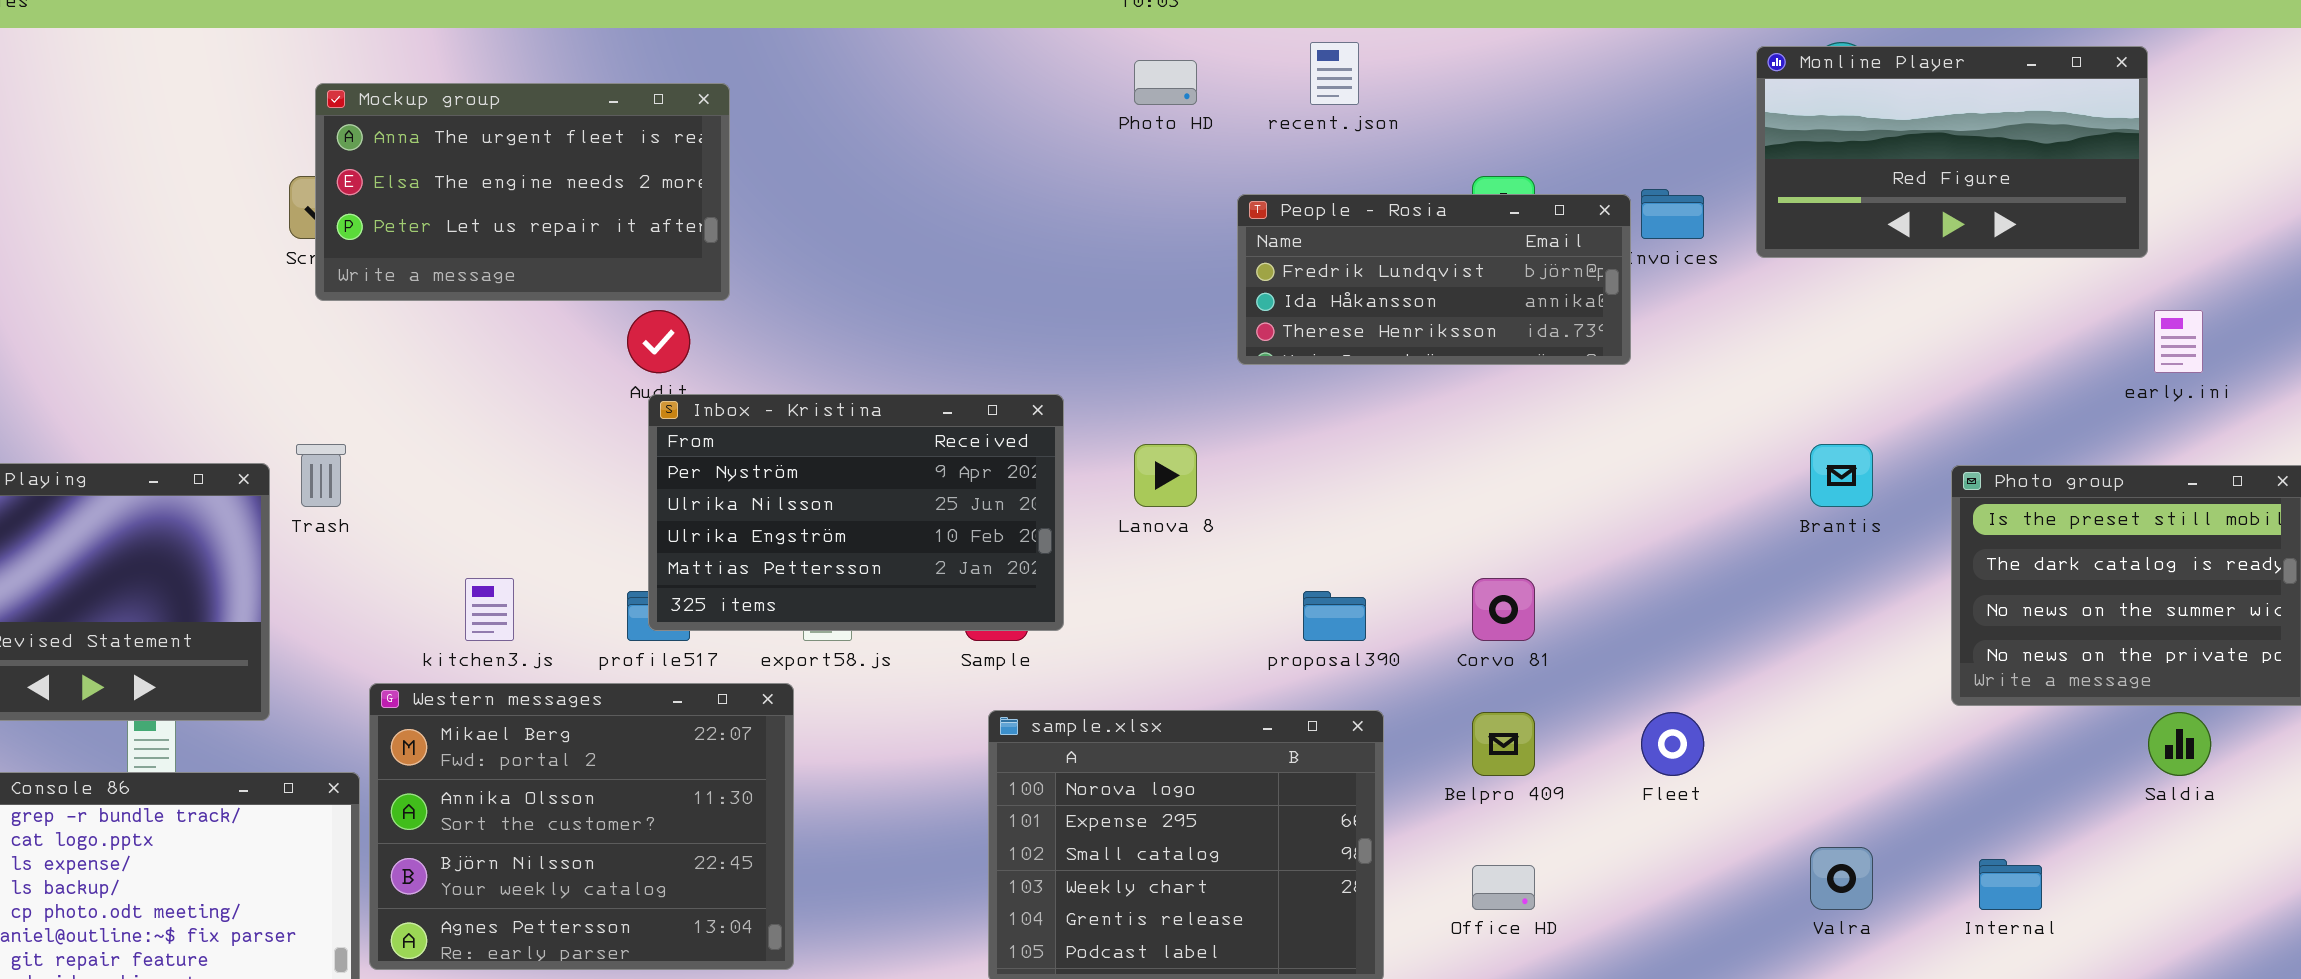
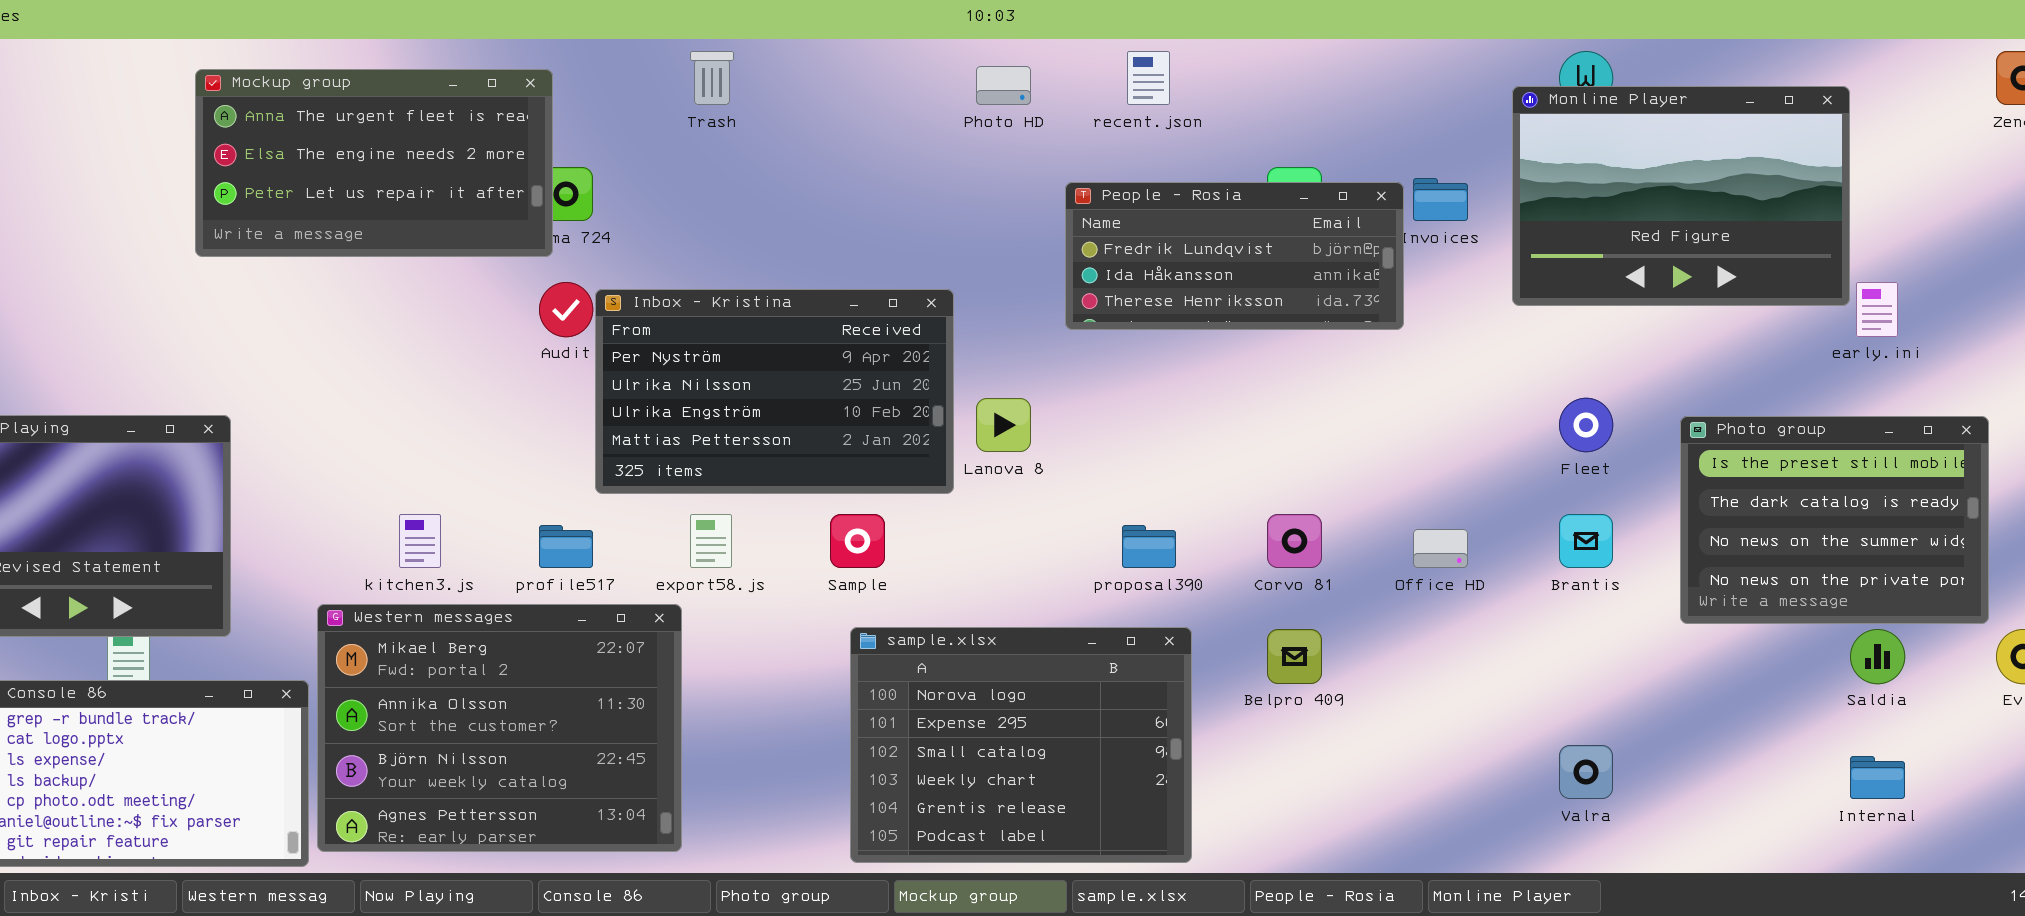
Monline Player: [1756,46,2148,258] -> [1512,86,1850,306], moved, resized
Mockup group: [315,83,730,301] -> [195,69,553,257], moved
Inbox - Kristina: [648,394,1064,631] -> [595,289,954,494], moved
Trash: [296,444,346,507] -> [690,51,734,105], moved
Brantis: [1810,444,1873,507] -> [1559,514,1613,568], moved
Fleet: [1641,712,1704,776] -> [1559,398,1613,452], moved
Internal: [1979,859,2042,910] -> [1850,756,1905,799], moved
Office HD: [1472,865,1535,910] -> [1413,529,1468,568], moved

